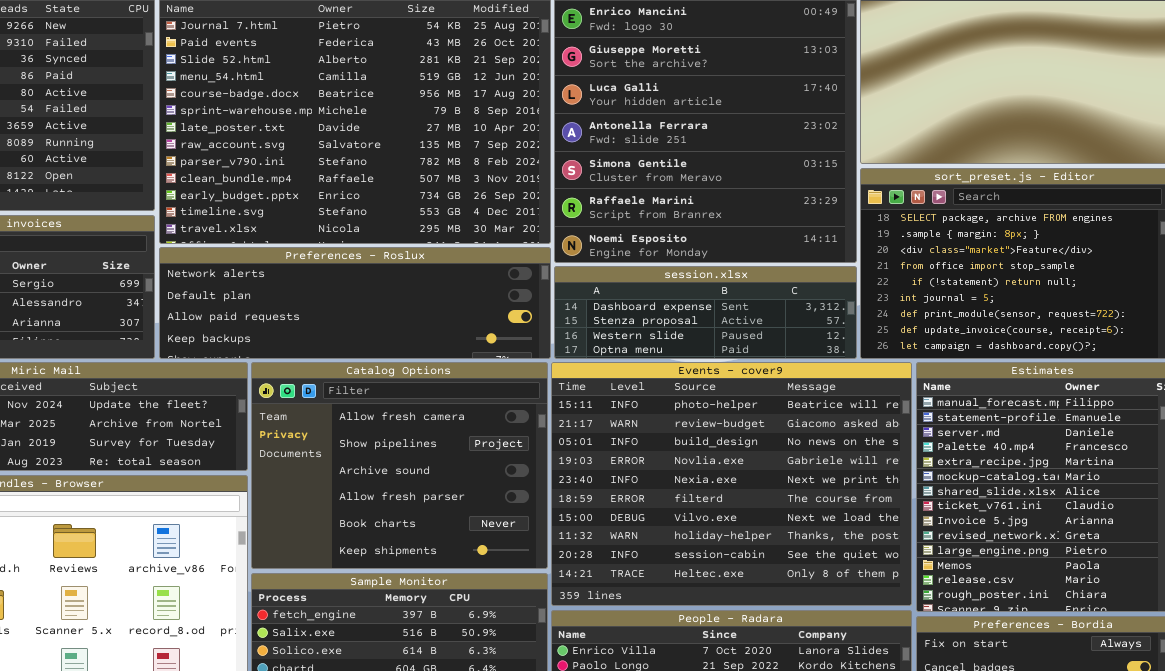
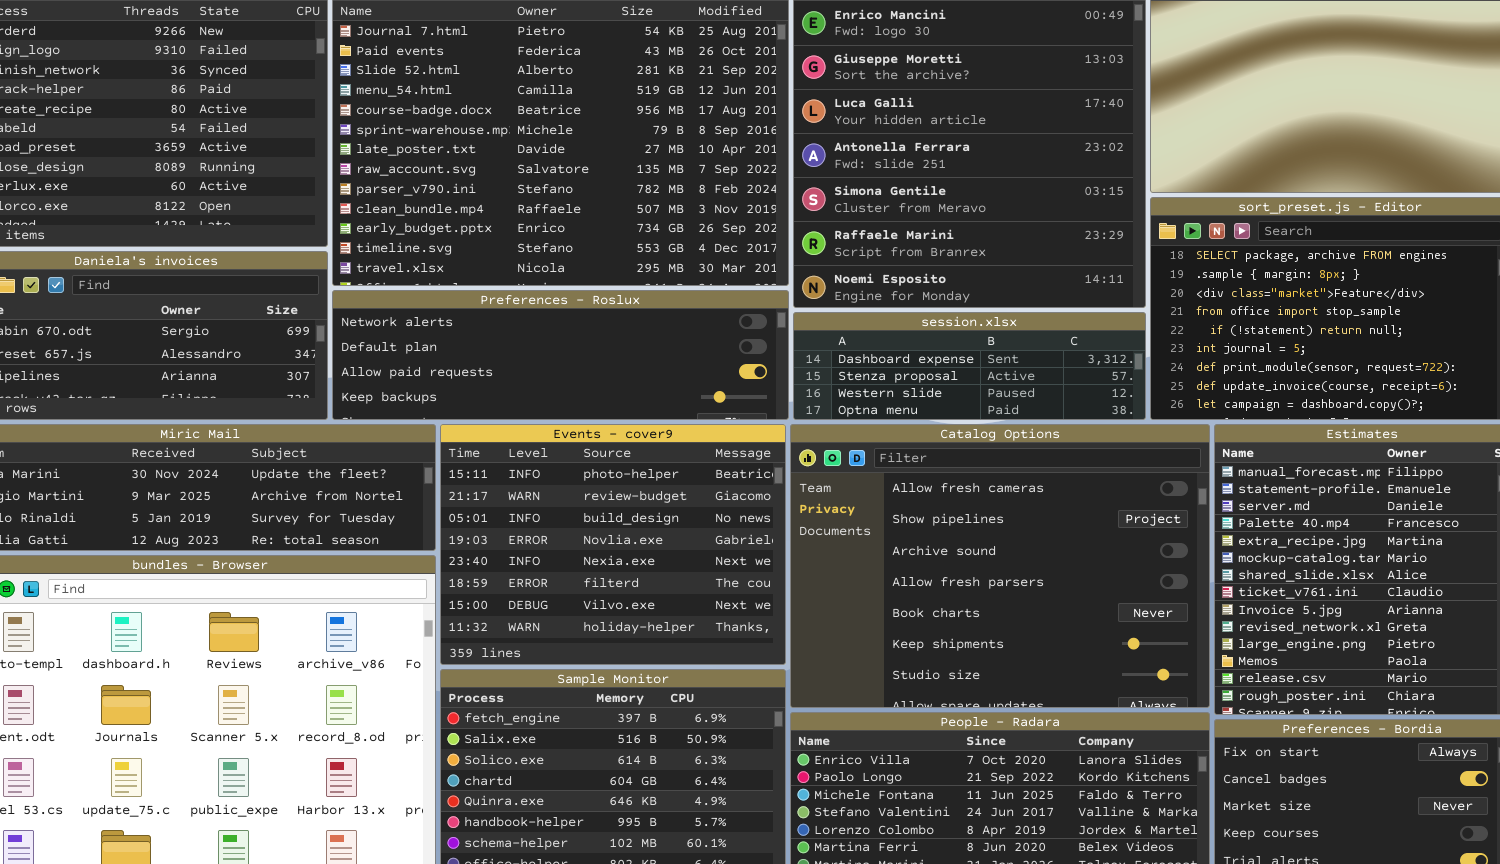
Catalog Options: [251,362,548,569] -> [790,424,1210,708], moved, resized
Events - cover9: [551,362,912,606] -> [440,424,786,665], moved, resized

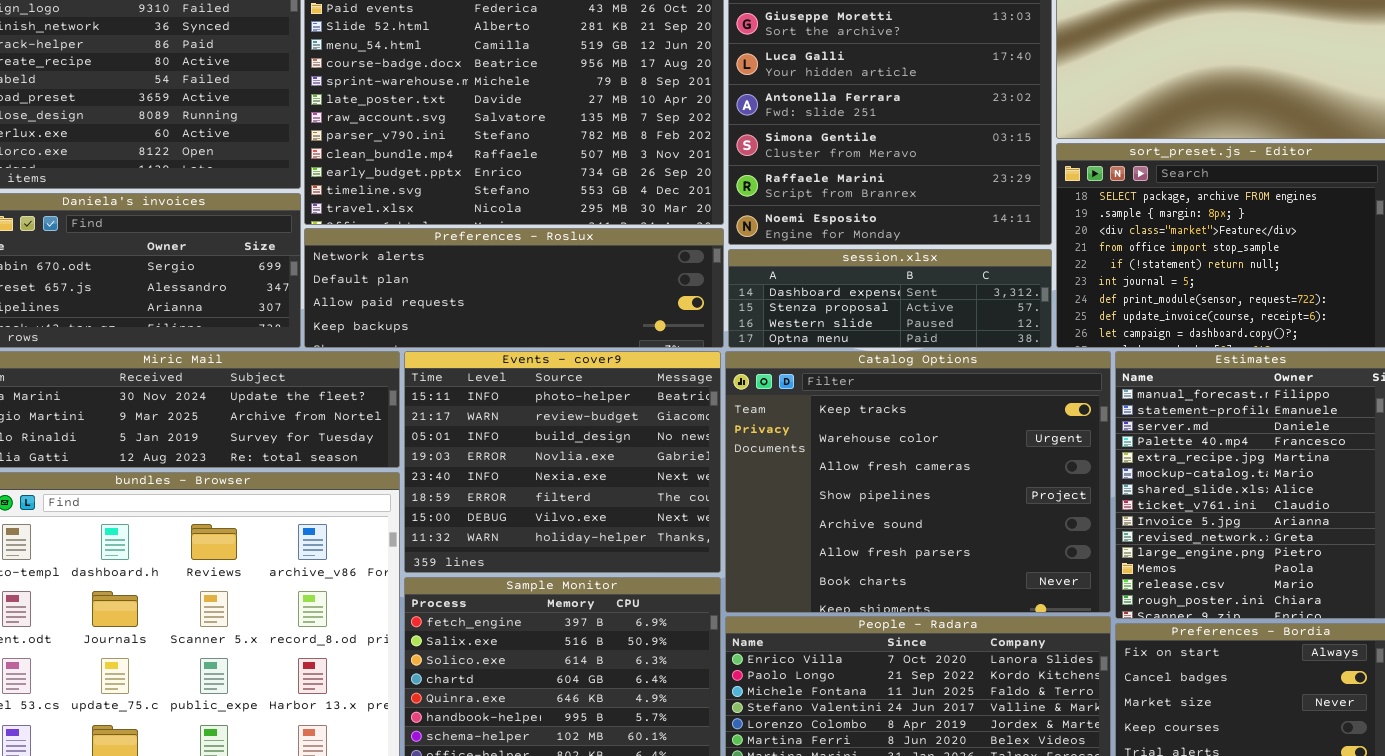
Catalog Options: [790,424,1210,708] -> [725,351,1111,613], scrolled up 2 rows

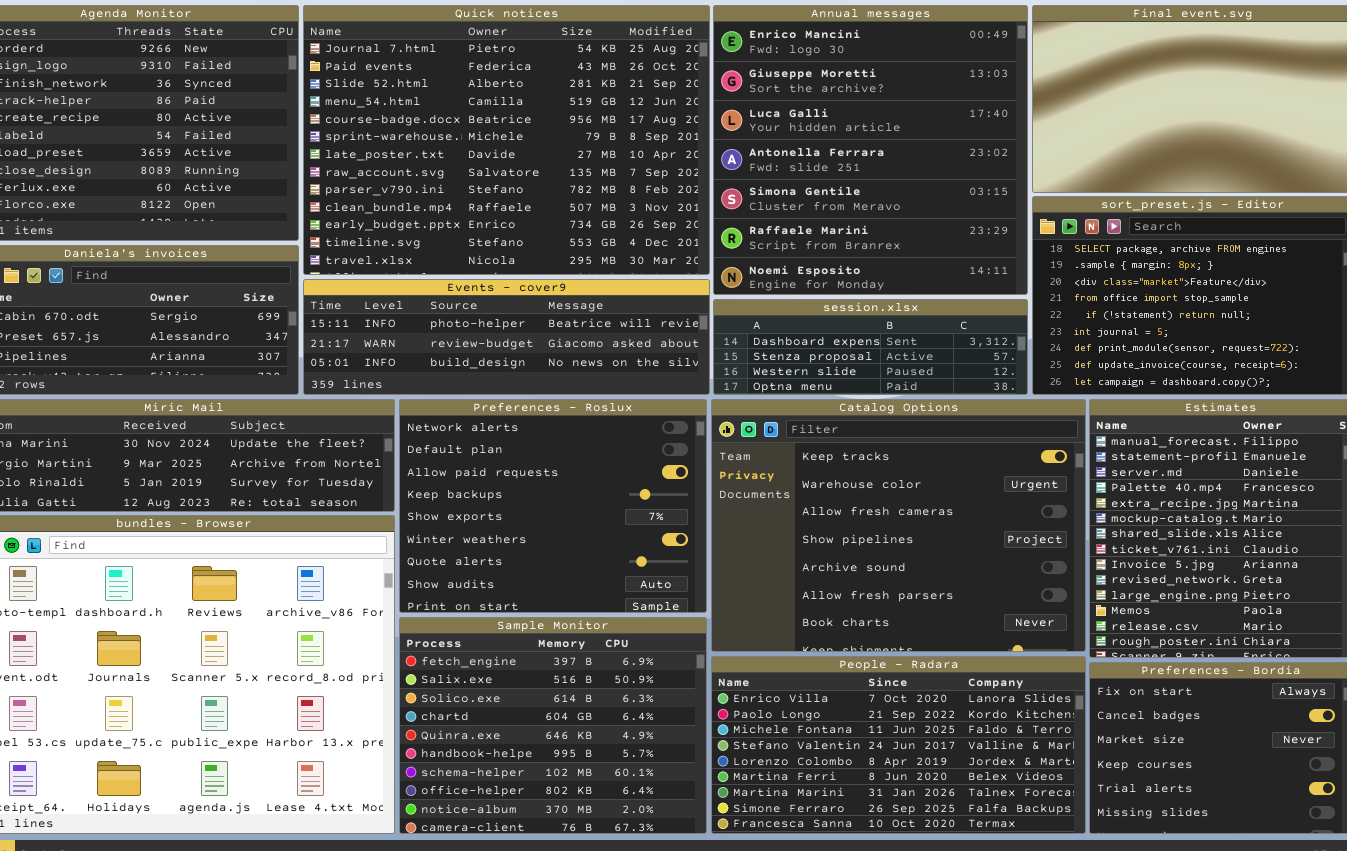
Preferences - Roslux: [304,228,724,348] -> [399,399,707,613], moved, resized
Events - cover9: [404,351,721,573] -> [303,279,710,395], moved, resized

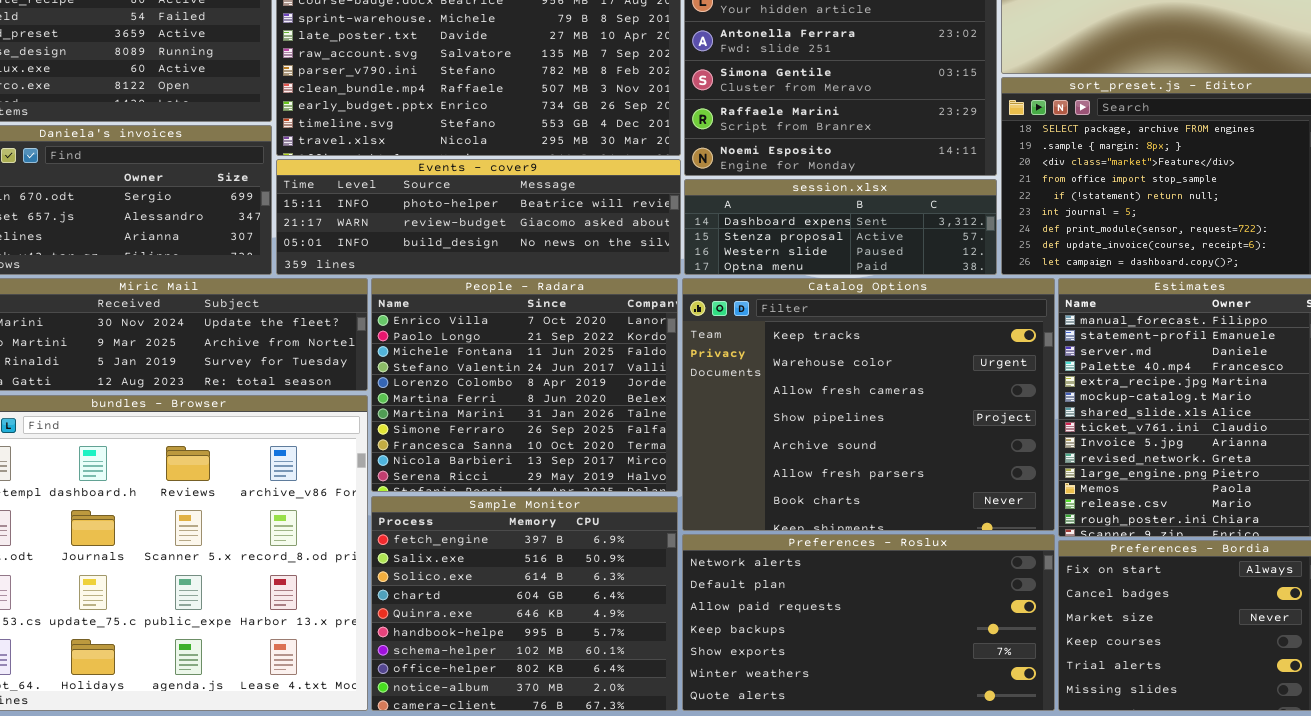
Preferences - Roslux: [399,399,707,613] -> [682,534,1055,711], moved, resized
People - Radara: [711,656,1086,834] -> [371,278,678,492], moved, resized

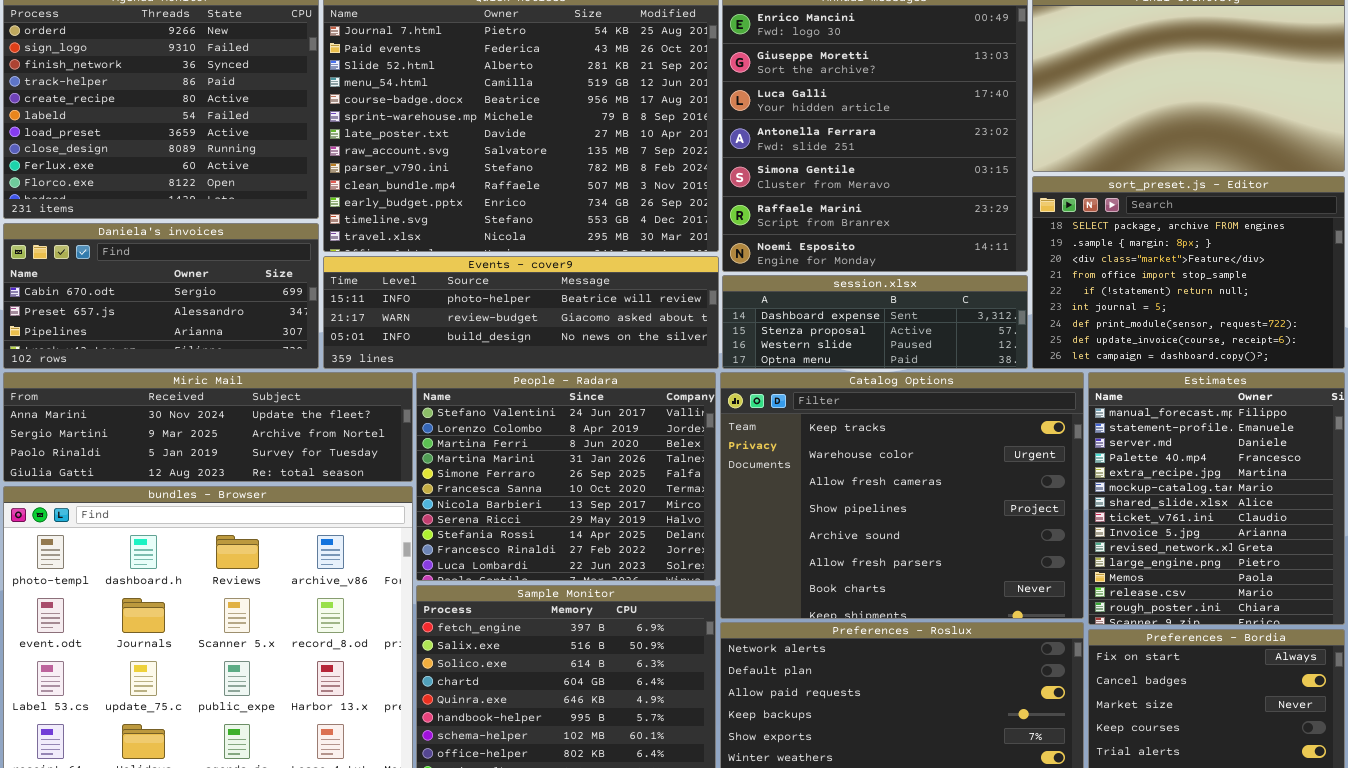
People - Radara: [371,278,678,492] -> [416,372,716,581], scrolled down 3 rows

